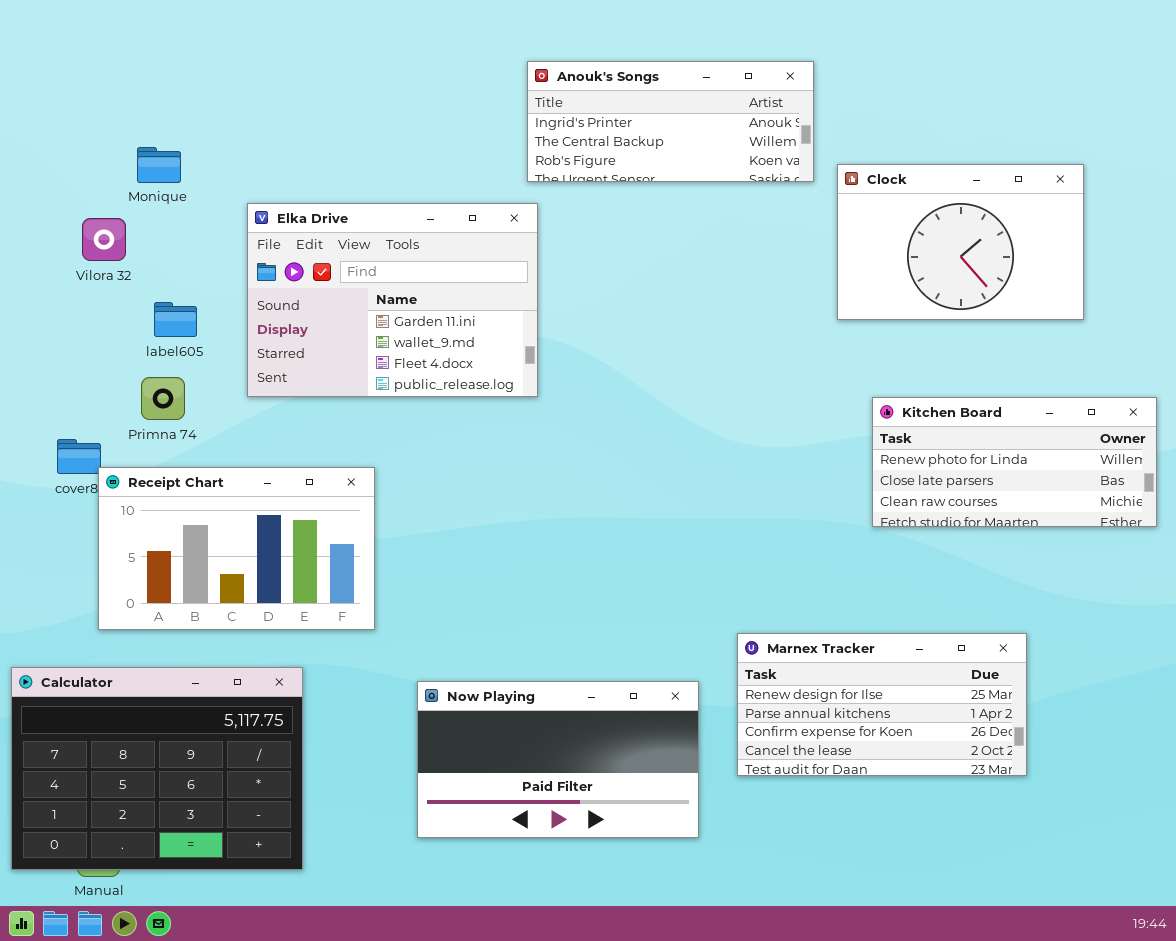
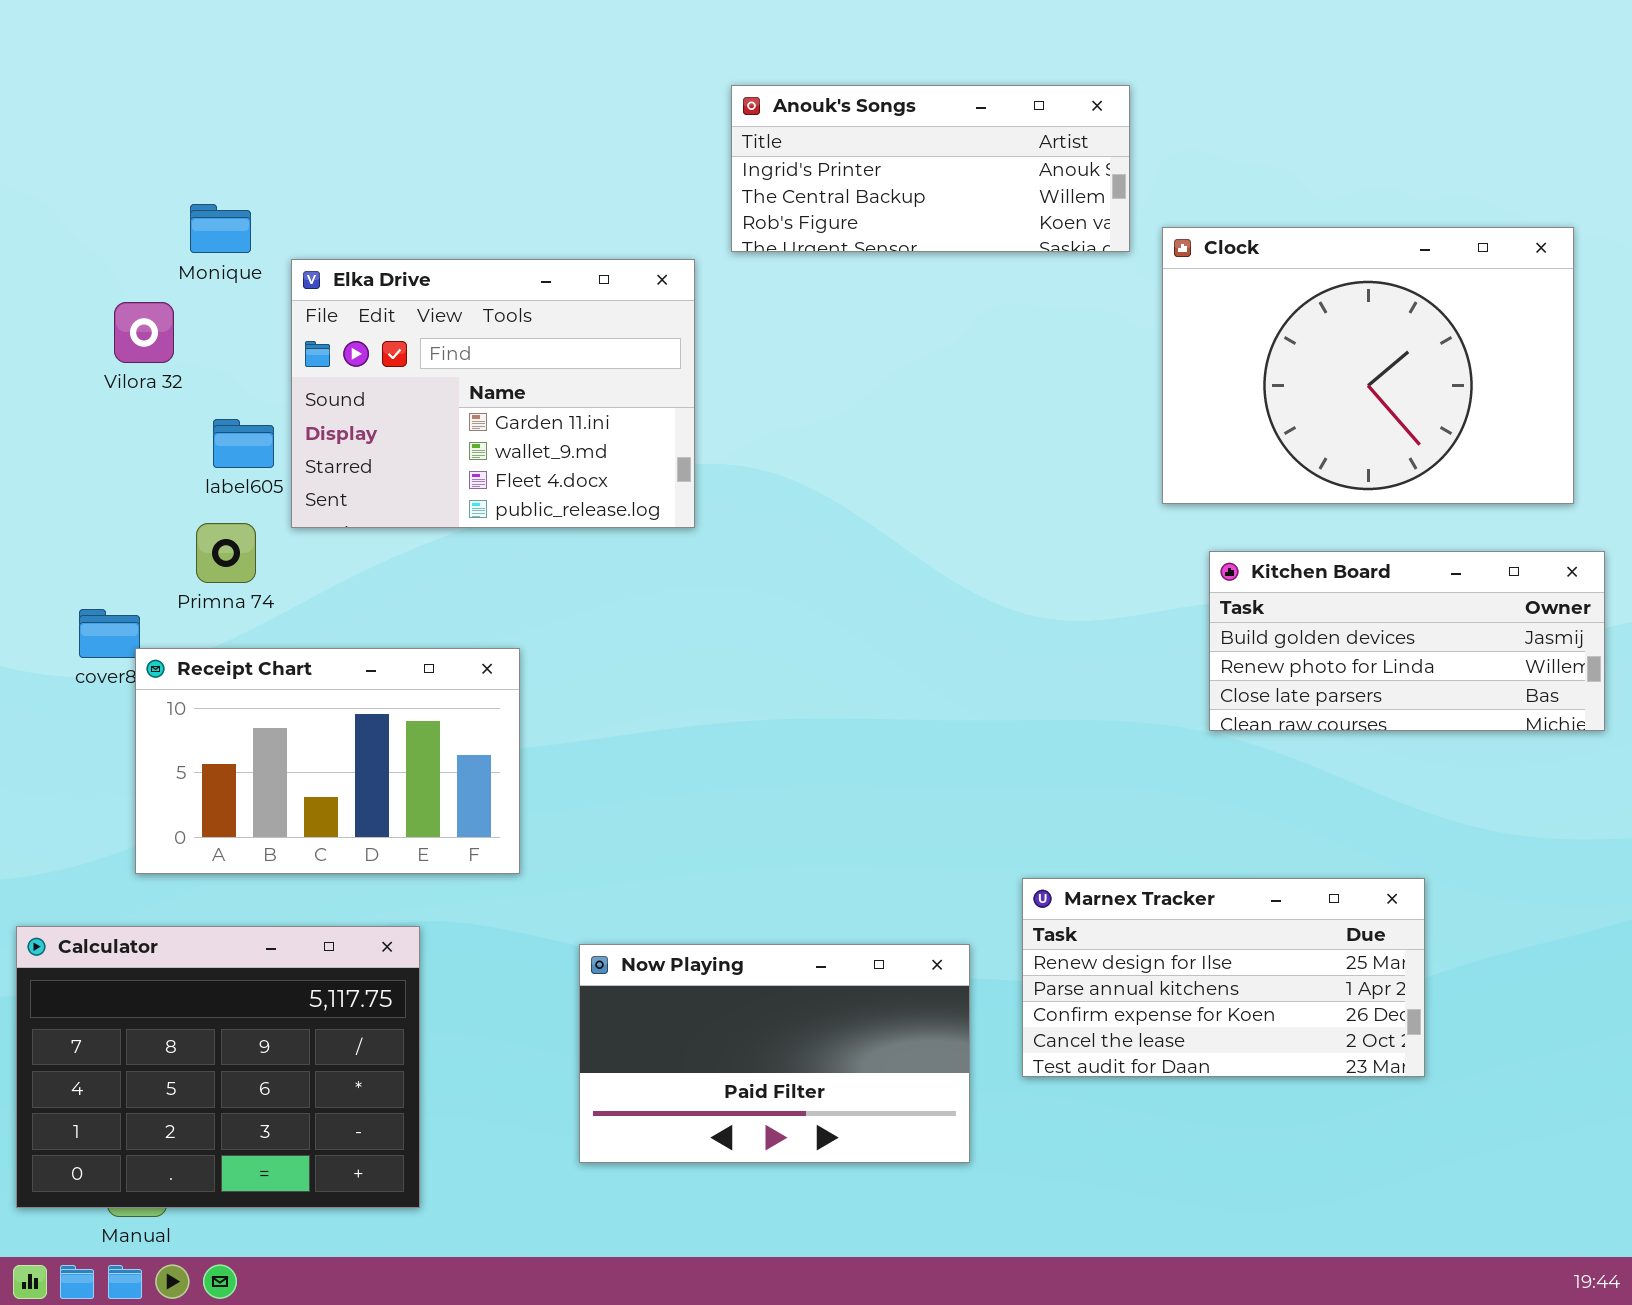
Clock: [837,164,1084,320] -> [1162,227,1574,504], resized
Elka Drive: [247,203,538,397] -> [291,259,695,528], moved
Kitchen Board: [872,397,1157,527] -> [1209,551,1605,731], scrolled up 1 row

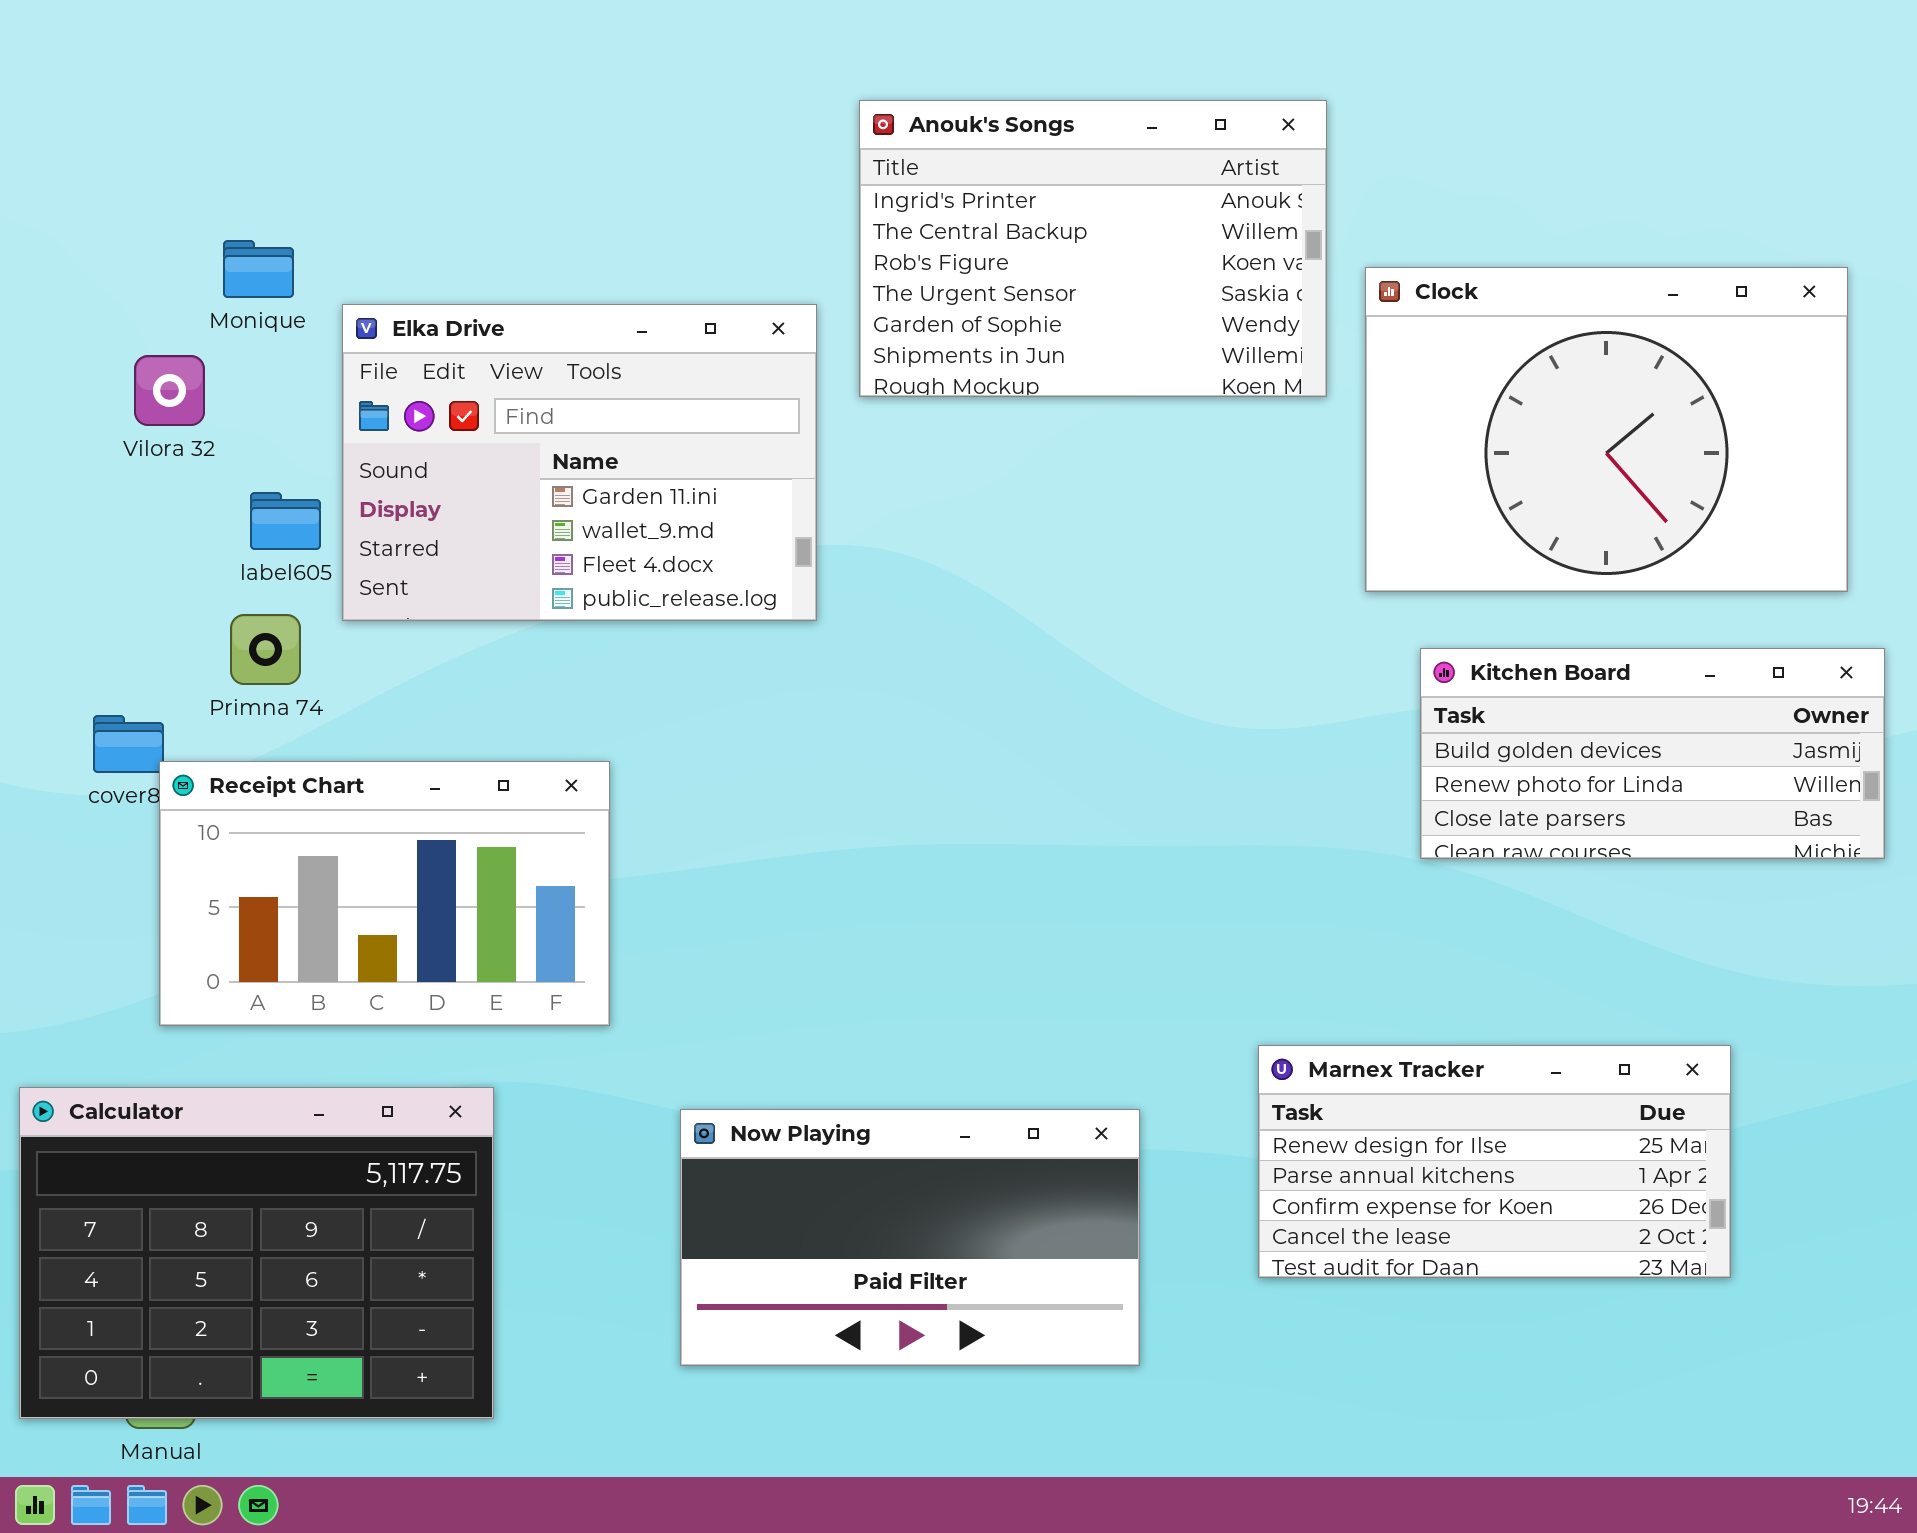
Anouk's Songs: [731,85,1130,252] -> [859,100,1327,397], resized
Marnex Tracker: [1022,878,1425,1077] -> [1258,1045,1731,1278], moved

